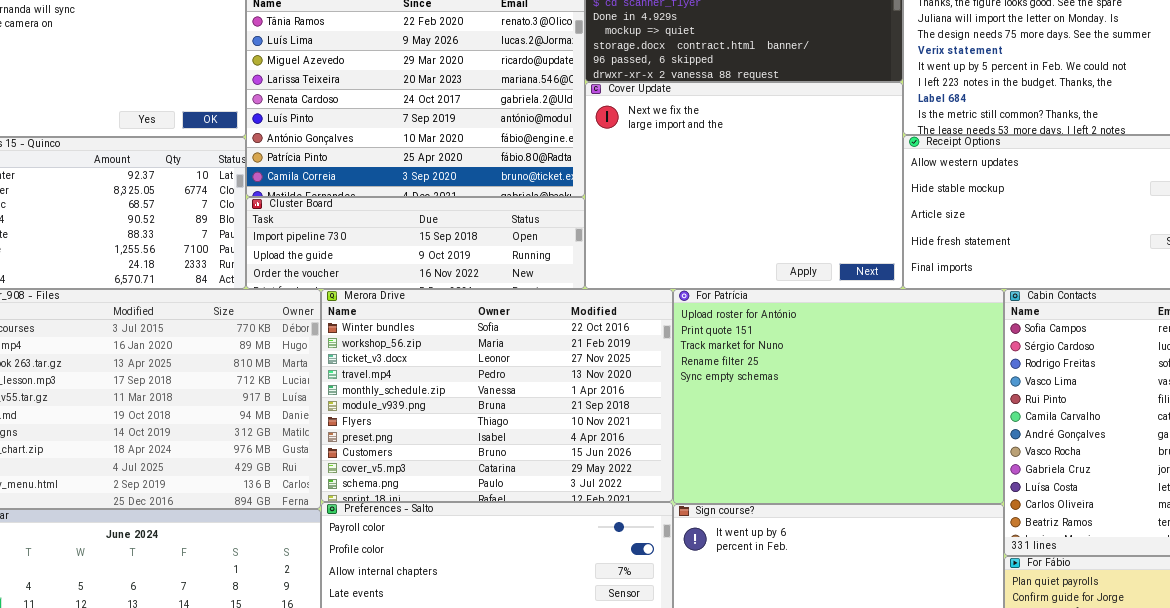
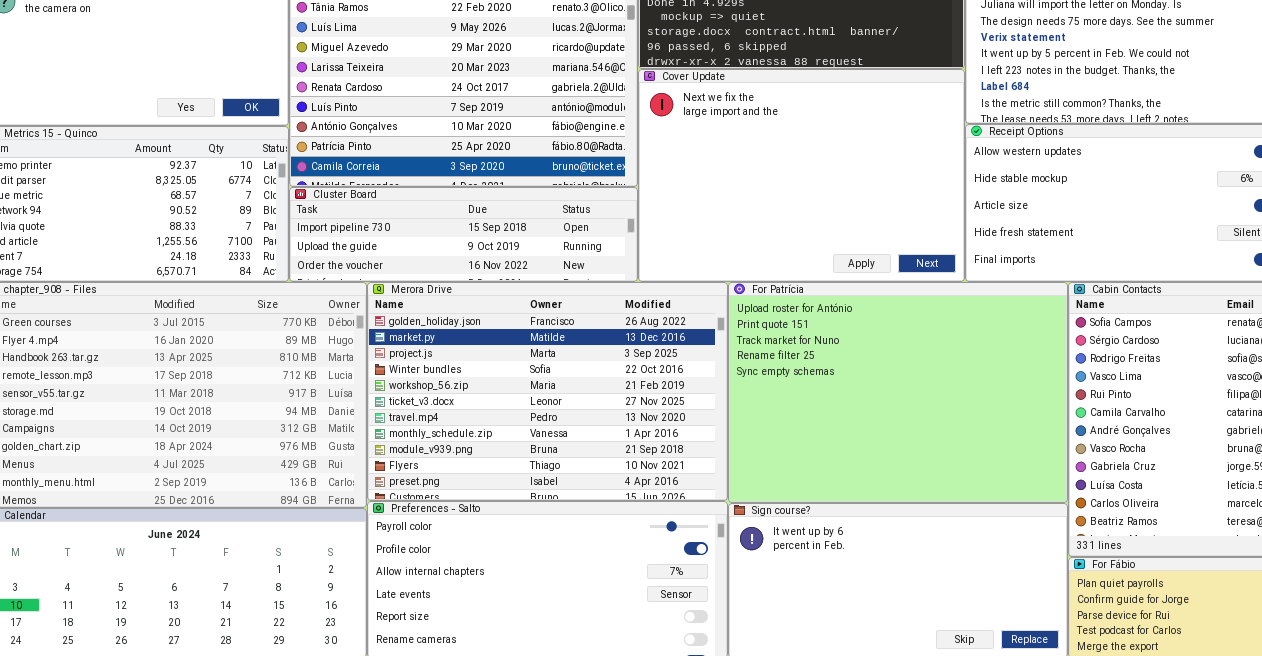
Merora Drive: [321,289,673,502] -> [367,282,728,501], scrolled up 3 rows

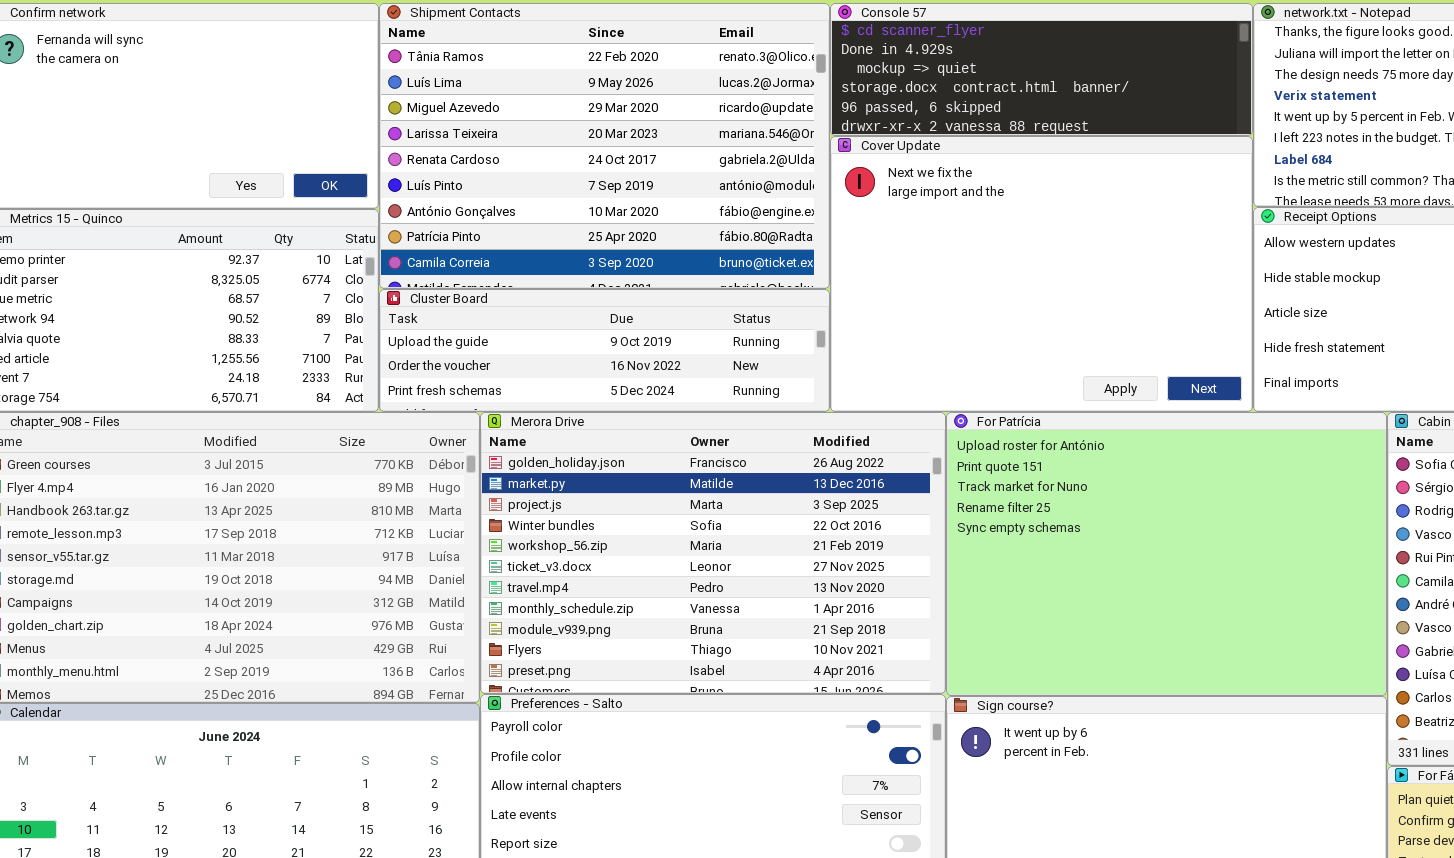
Cluster Board: [289,187,638,282] -> [379,289,830,412], scrolled down 1 row

